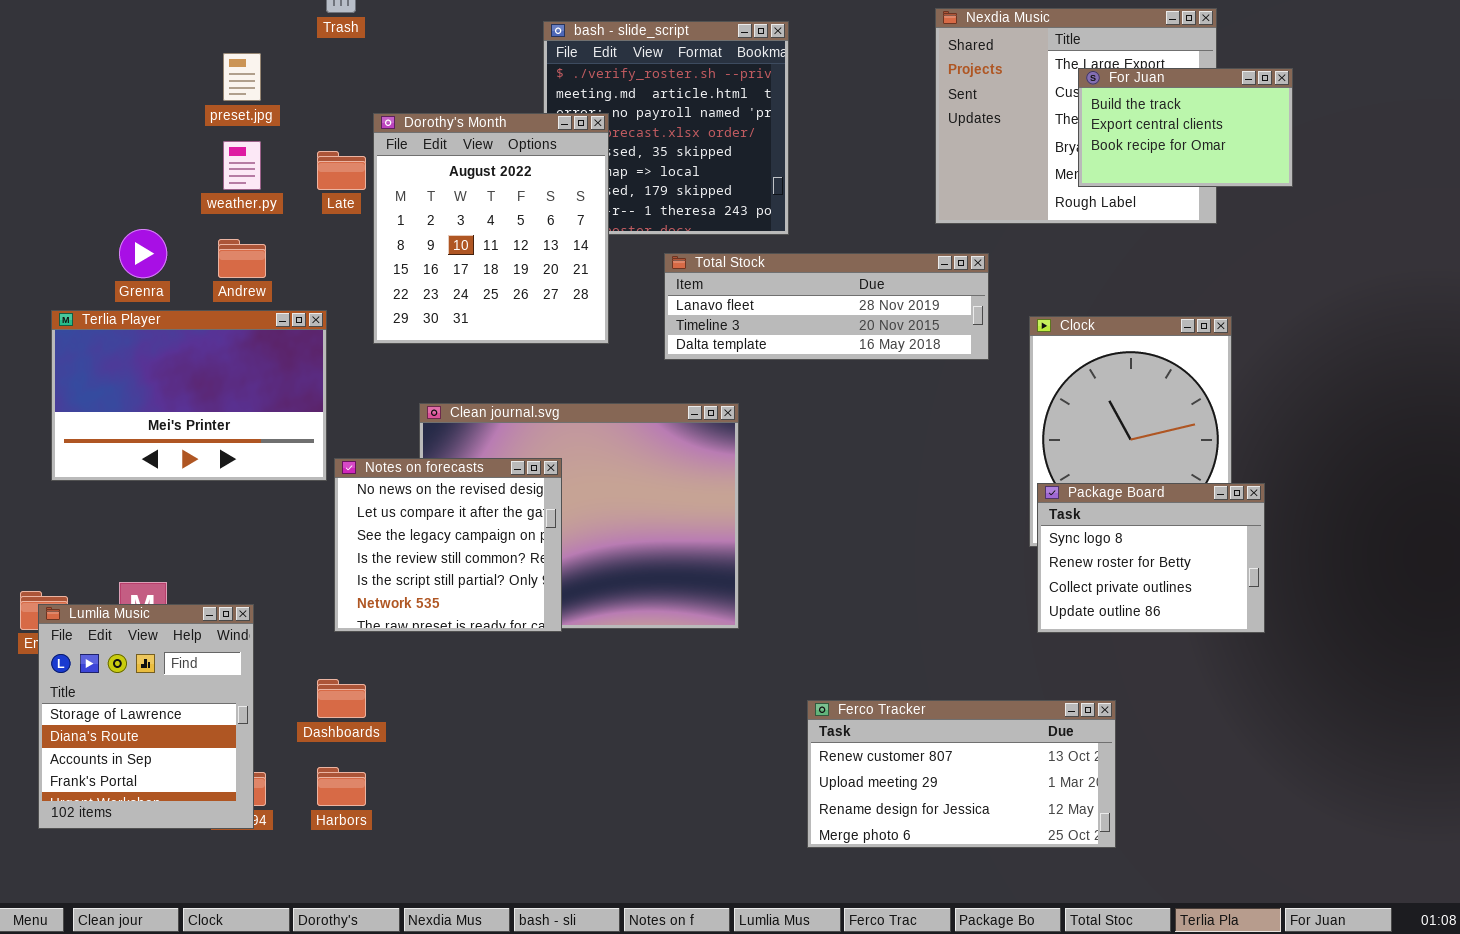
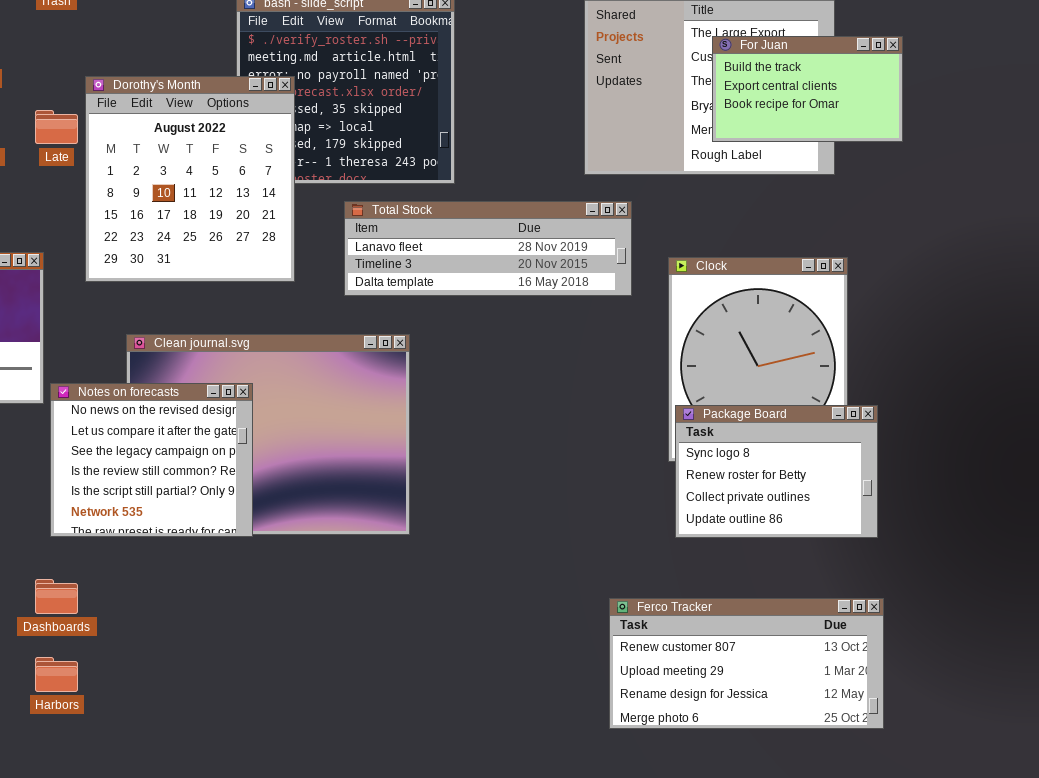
Ferco Tracker: [807,700,1116,848] -> [609,598,884,729], moved

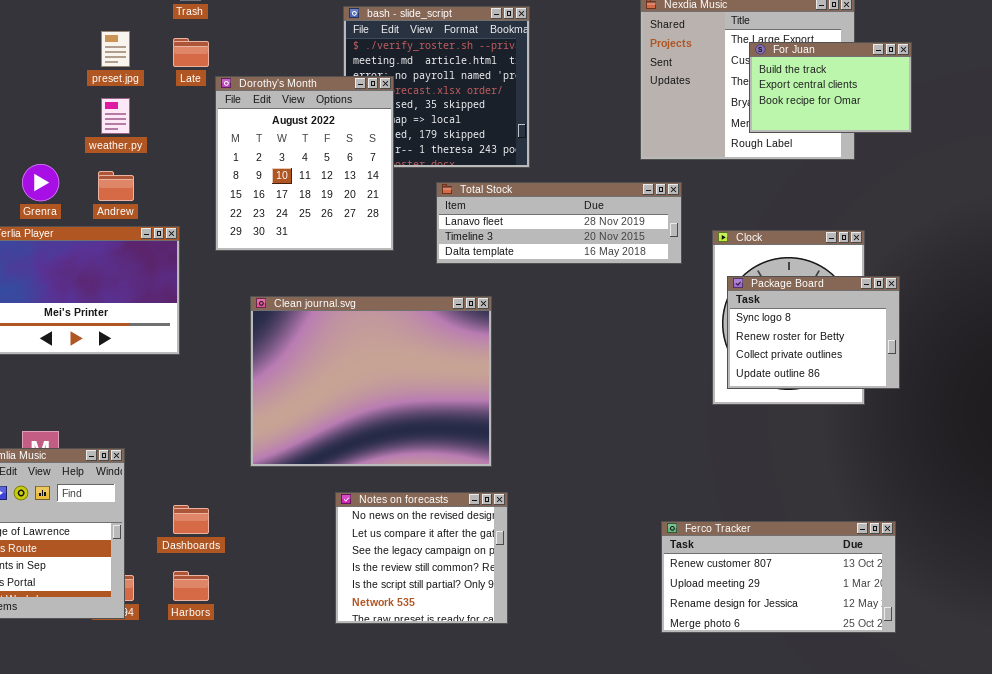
Late: [35,110,78,144] -> [173,38,209,67], moved
Notes on forecasts: [50,383,253,537] -> [335,492,508,624], moved
Package Board: [675,405,878,538] -> [727,276,900,389], moved

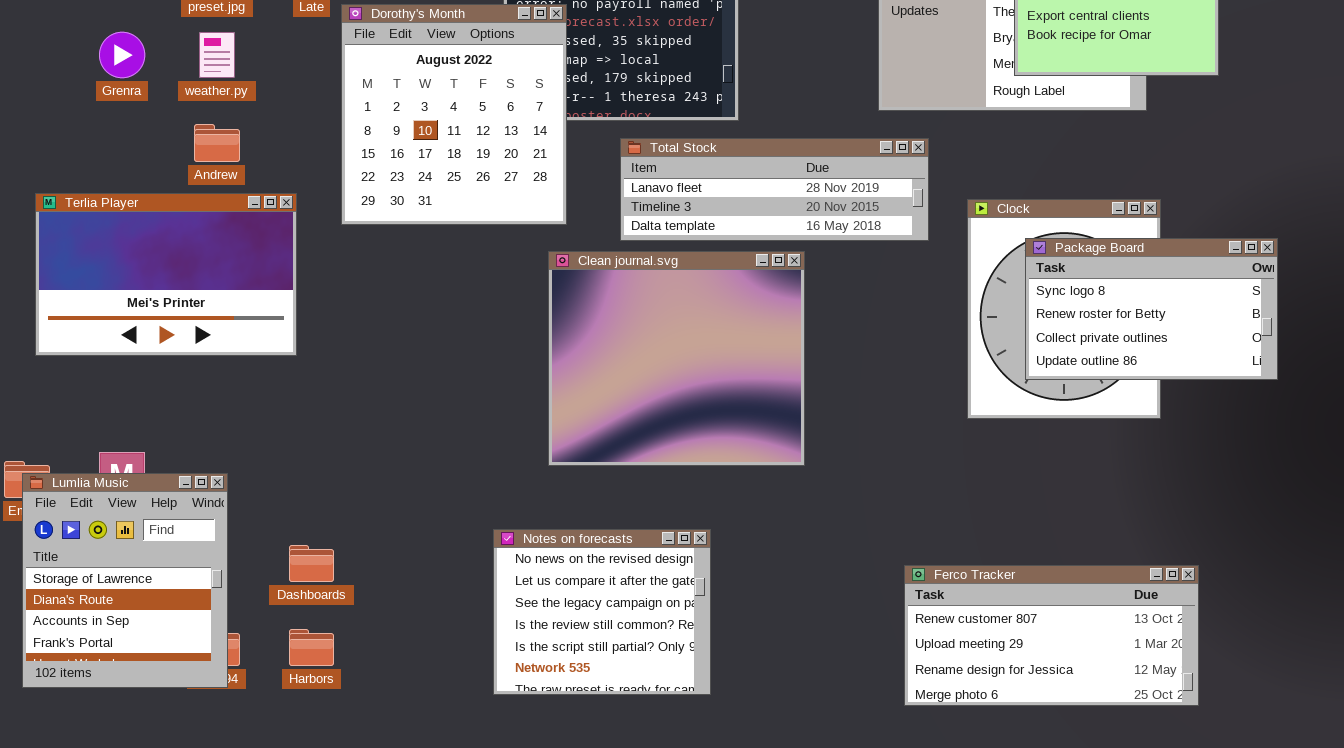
Grenra: [22,164,59,201] -> [99,32,145,78], moved
Package Board: [727,276,900,389] -> [1025,238,1278,380], moved, resized
Clean journal.svg: [250,296,492,467] -> [548,251,805,466], moved, resized

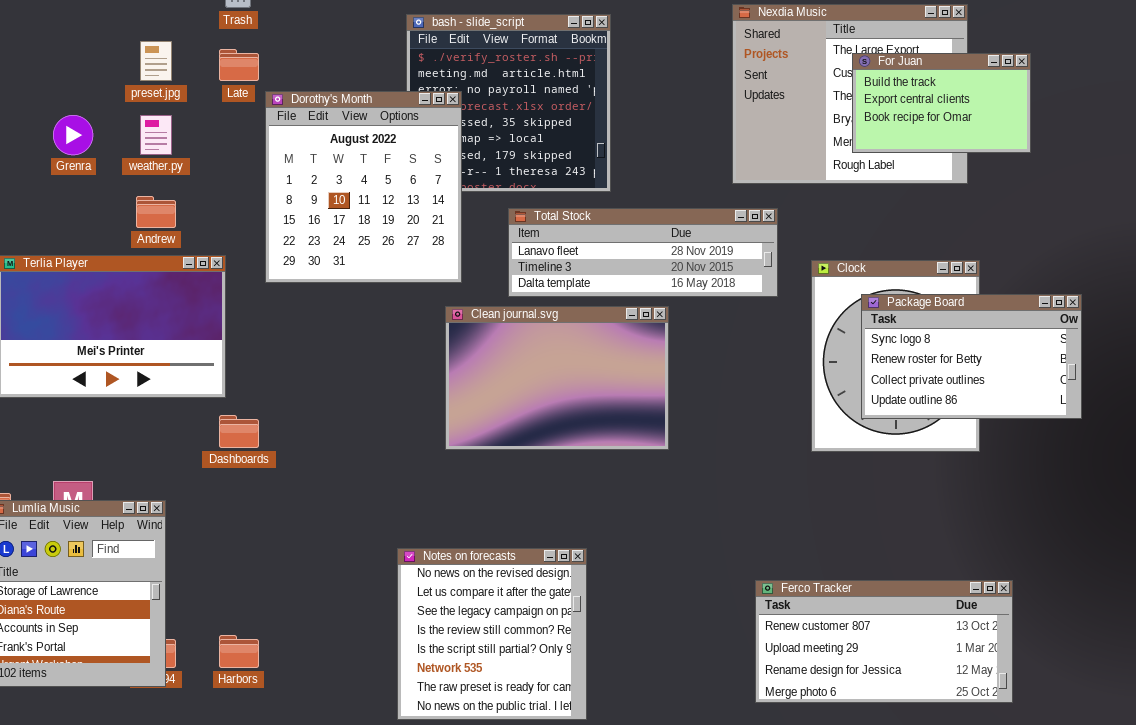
Clean journal.svg: [548,251,805,466] -> [445,306,669,450], resized
Notes on forecasts: [493,529,711,695] -> [397,548,587,720], resized
Dashboards: [289,545,334,582] -> [219,415,259,448], moved

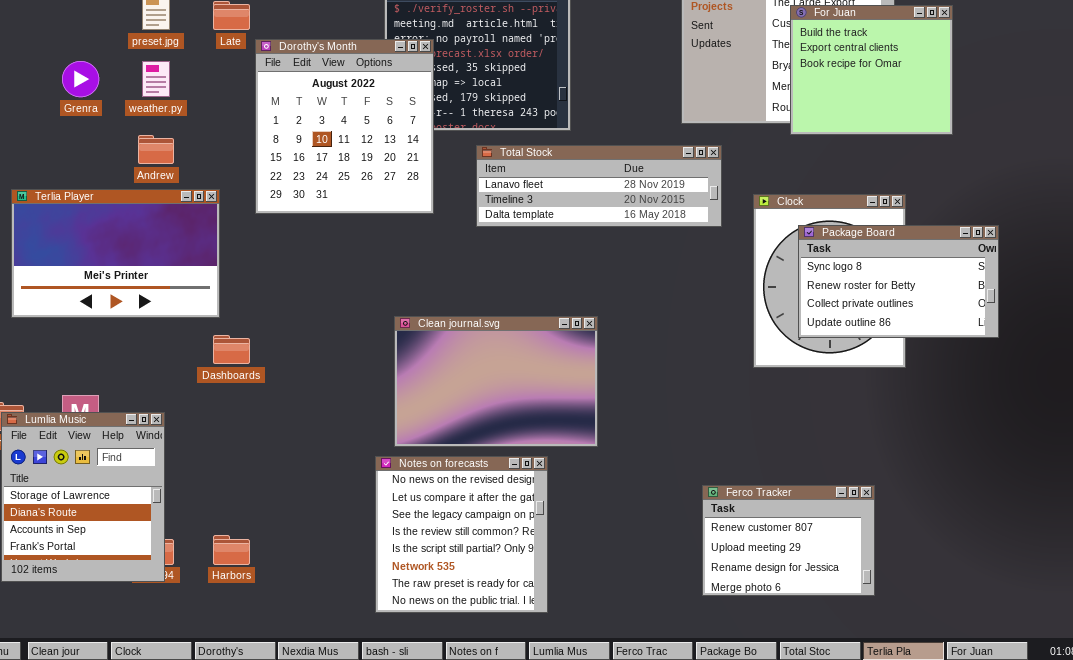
For Juan: [852,53,1031,153] -> [790,5,953,135], resized
Clean journal.svg: [445,306,669,450] -> [394,316,598,447], moved
Ferco Tracker: [755,580,1013,703] -> [702,485,875,596], resized

